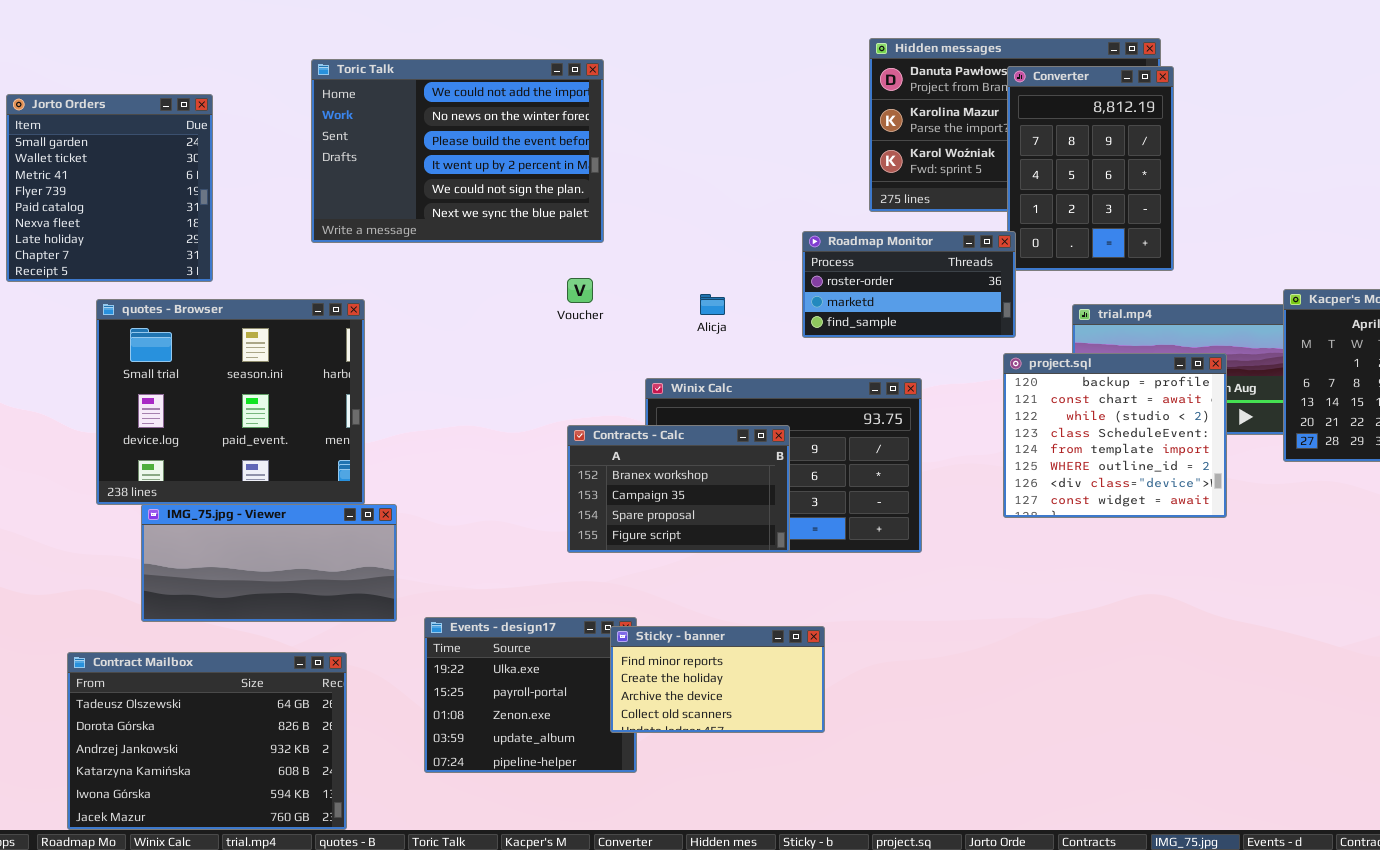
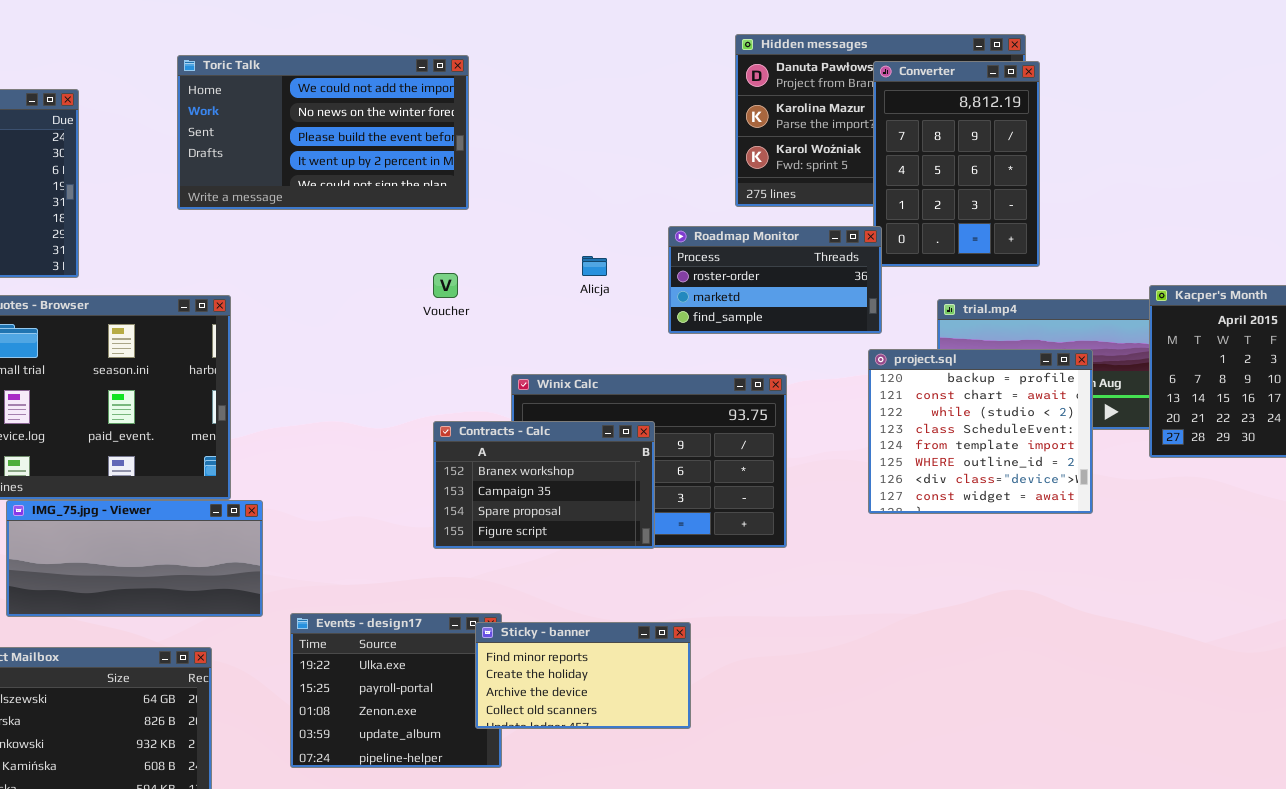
Toric Talk: [311,59,604,243] -> [177,55,469,210], resized
Alicja: [700,294,725,315] -> [582,256,607,276], moved

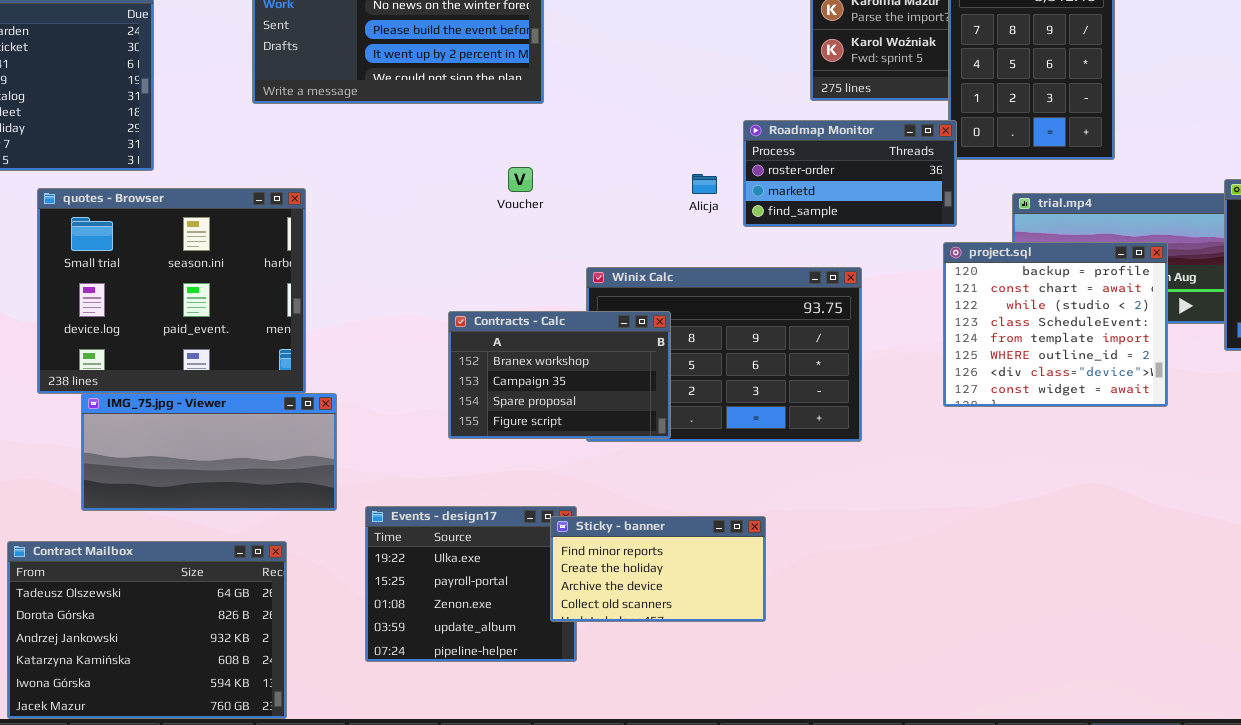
Alicja: [582,256,607,276] -> [692,174,717,194], moved
Contracts - Calc: [433,421,655,549] -> [448,311,671,439], moved

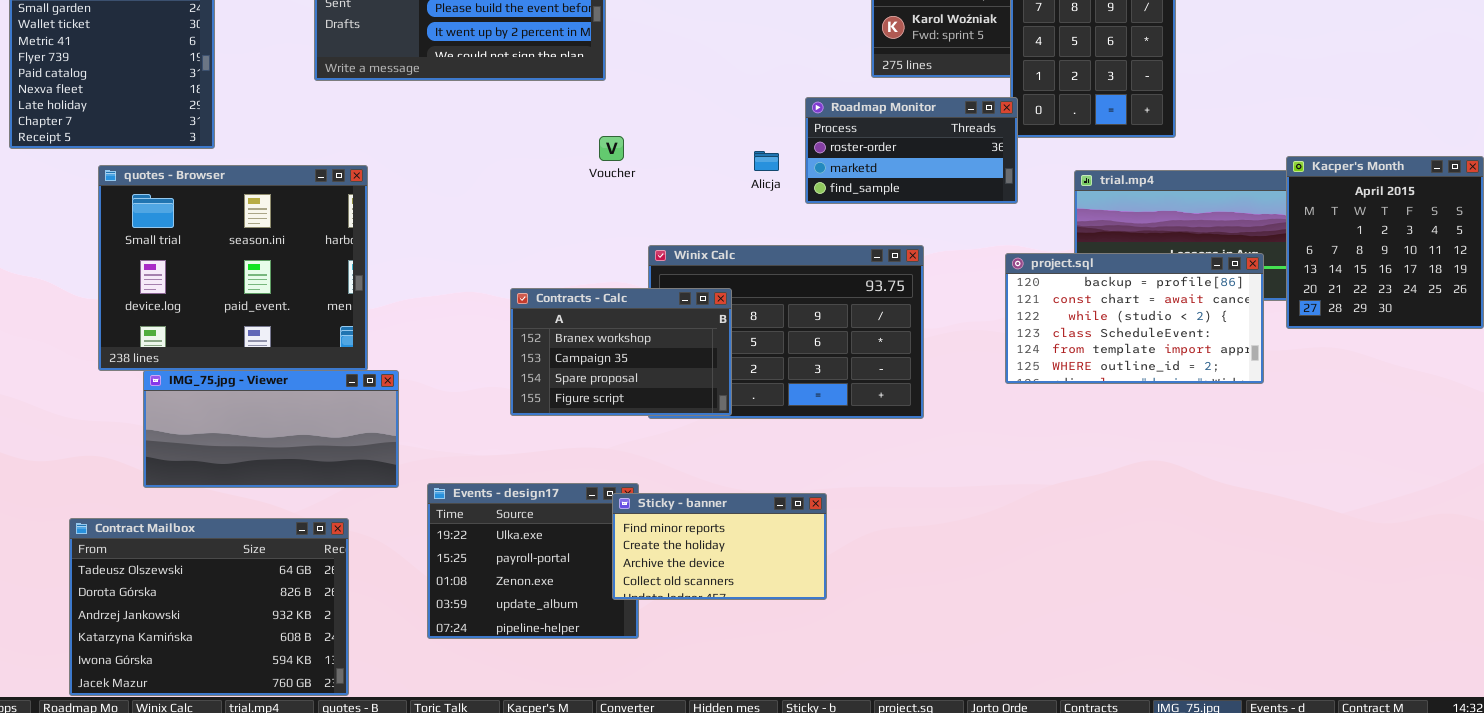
Voucher: [508,167,533,192] -> [599,136,624,161], moved
project.sql: [943,242,1168,407] -> [1005,253,1264,384], resized

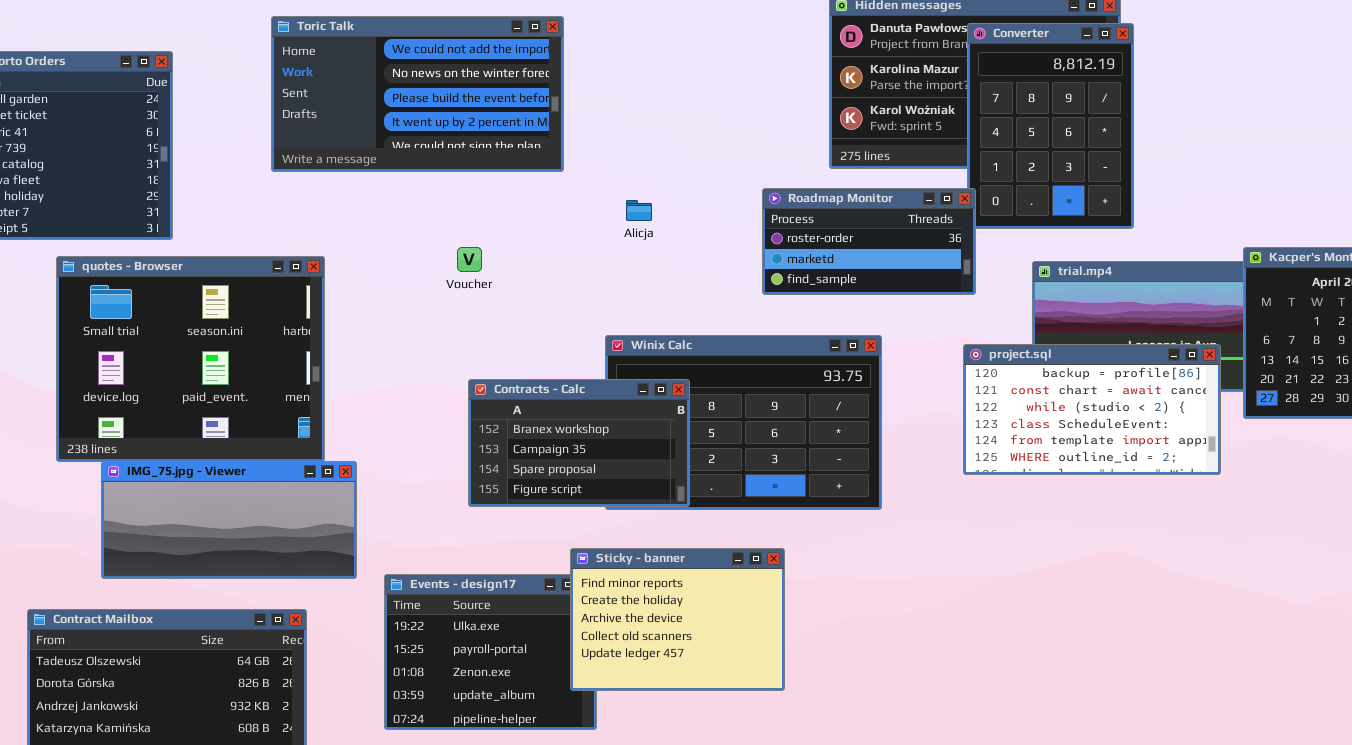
Voucher: [599,136,624,161] -> [457,247,482,272], moved
Alicja: [754,151,779,171] -> [626,200,652,221], moved
Sticky - banner: [612,493,827,600] -> [570,548,785,691], resized

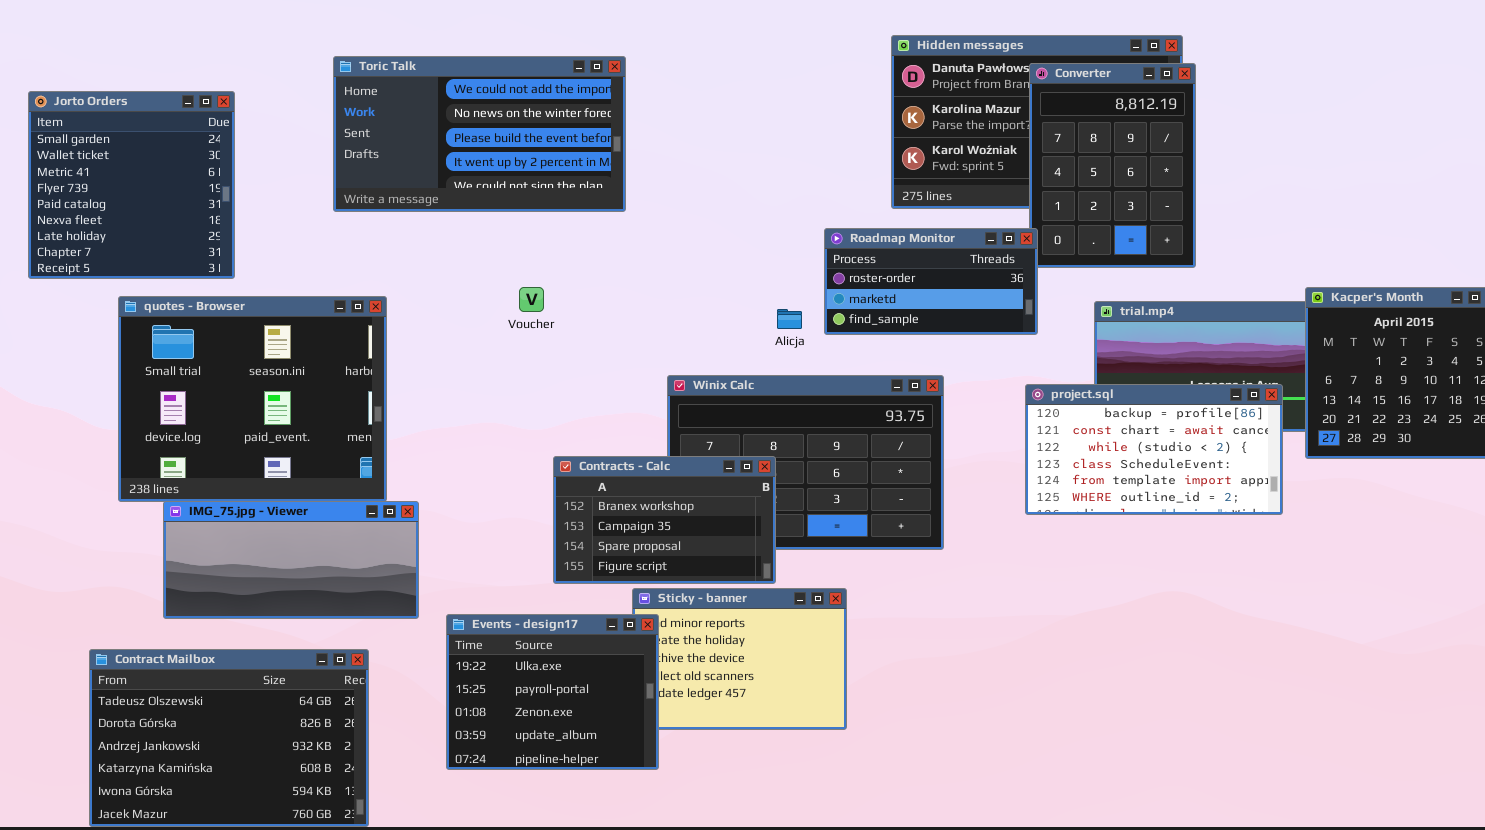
Alicja: [626,200,652,221] -> [777,309,802,329], moved
Contracts - Calc: [468,379,690,507] -> [553,456,776,584], moved
Events - design17: [384,574,597,730] -> [446,614,659,770], raised

